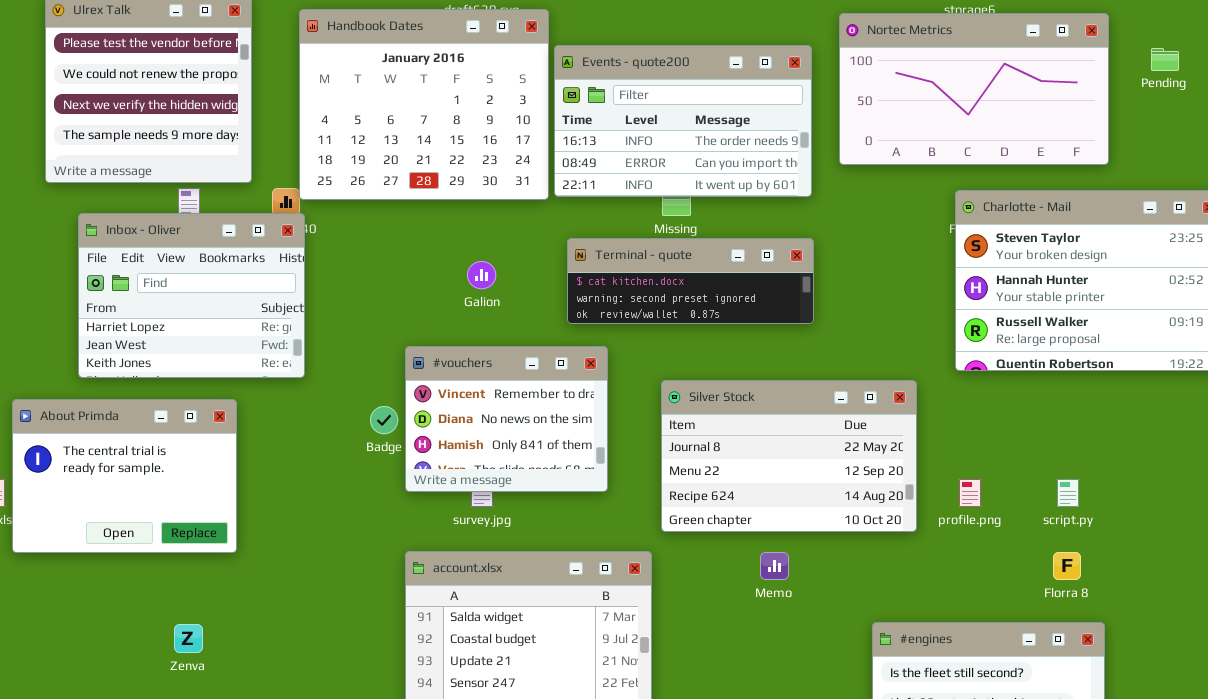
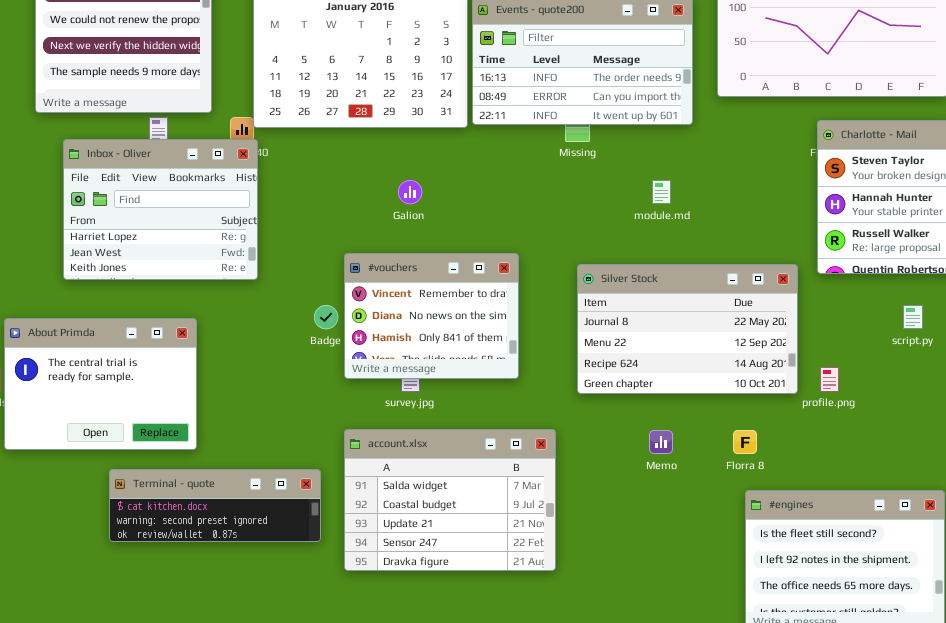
Terminal - quote: [567,238,814,324] -> [109,469,321,542], moved
Silver Stock: [661,380,917,532] -> [577,264,798,394], moved
About Primda: [12,399,237,553] -> [4,318,197,450], moved
script.py: [1057,479,1079,507] -> [903,305,923,329], moved
Florra 8: [1053,552,1081,580] -> [733,430,757,454], moved

